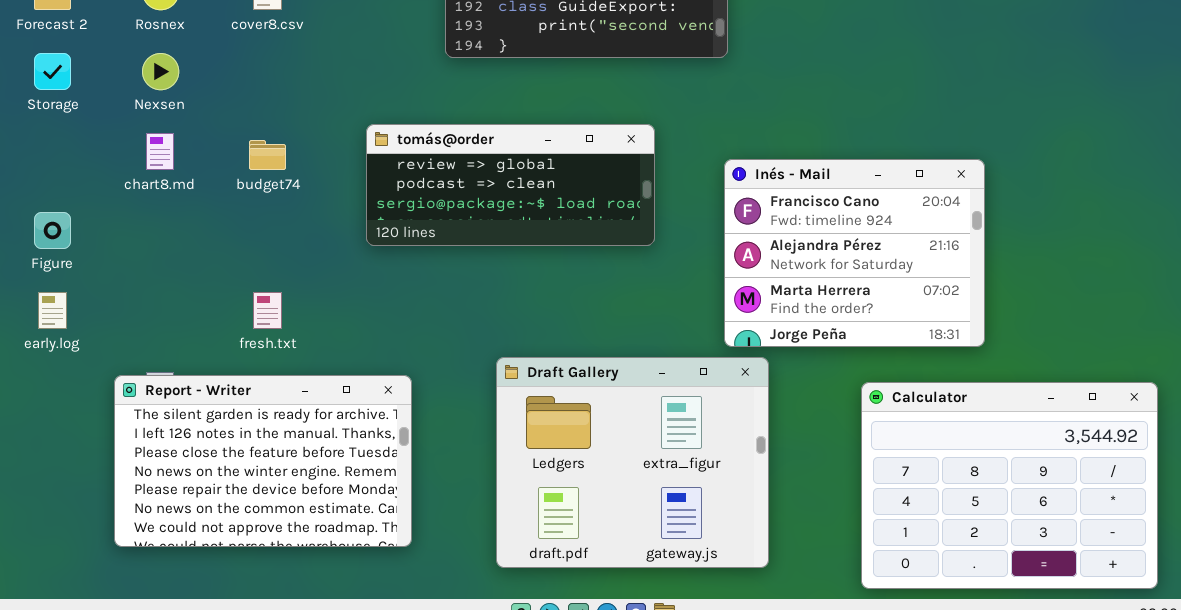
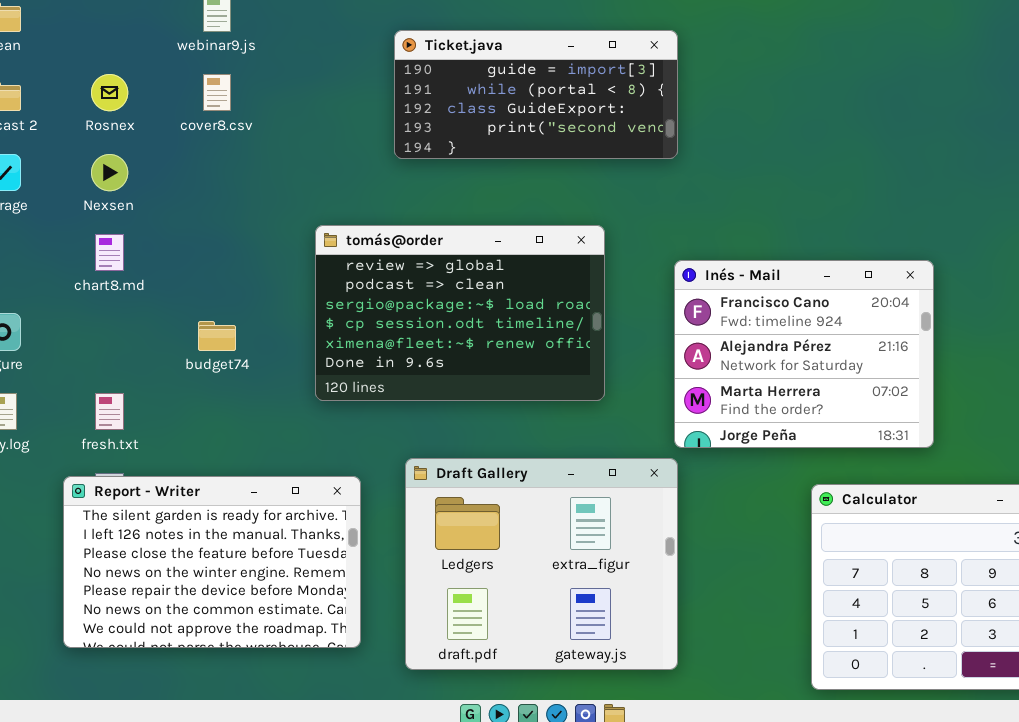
tomás@order: [366,124,655,246] -> [315,225,605,401], resized
budget74: [249,140,286,170] -> [198,321,236,351], moved
fresh.txt: [253,292,282,329] -> [95,393,124,430], moved
Draft Gallery: [496,357,769,568] -> [405,458,678,670], moved

